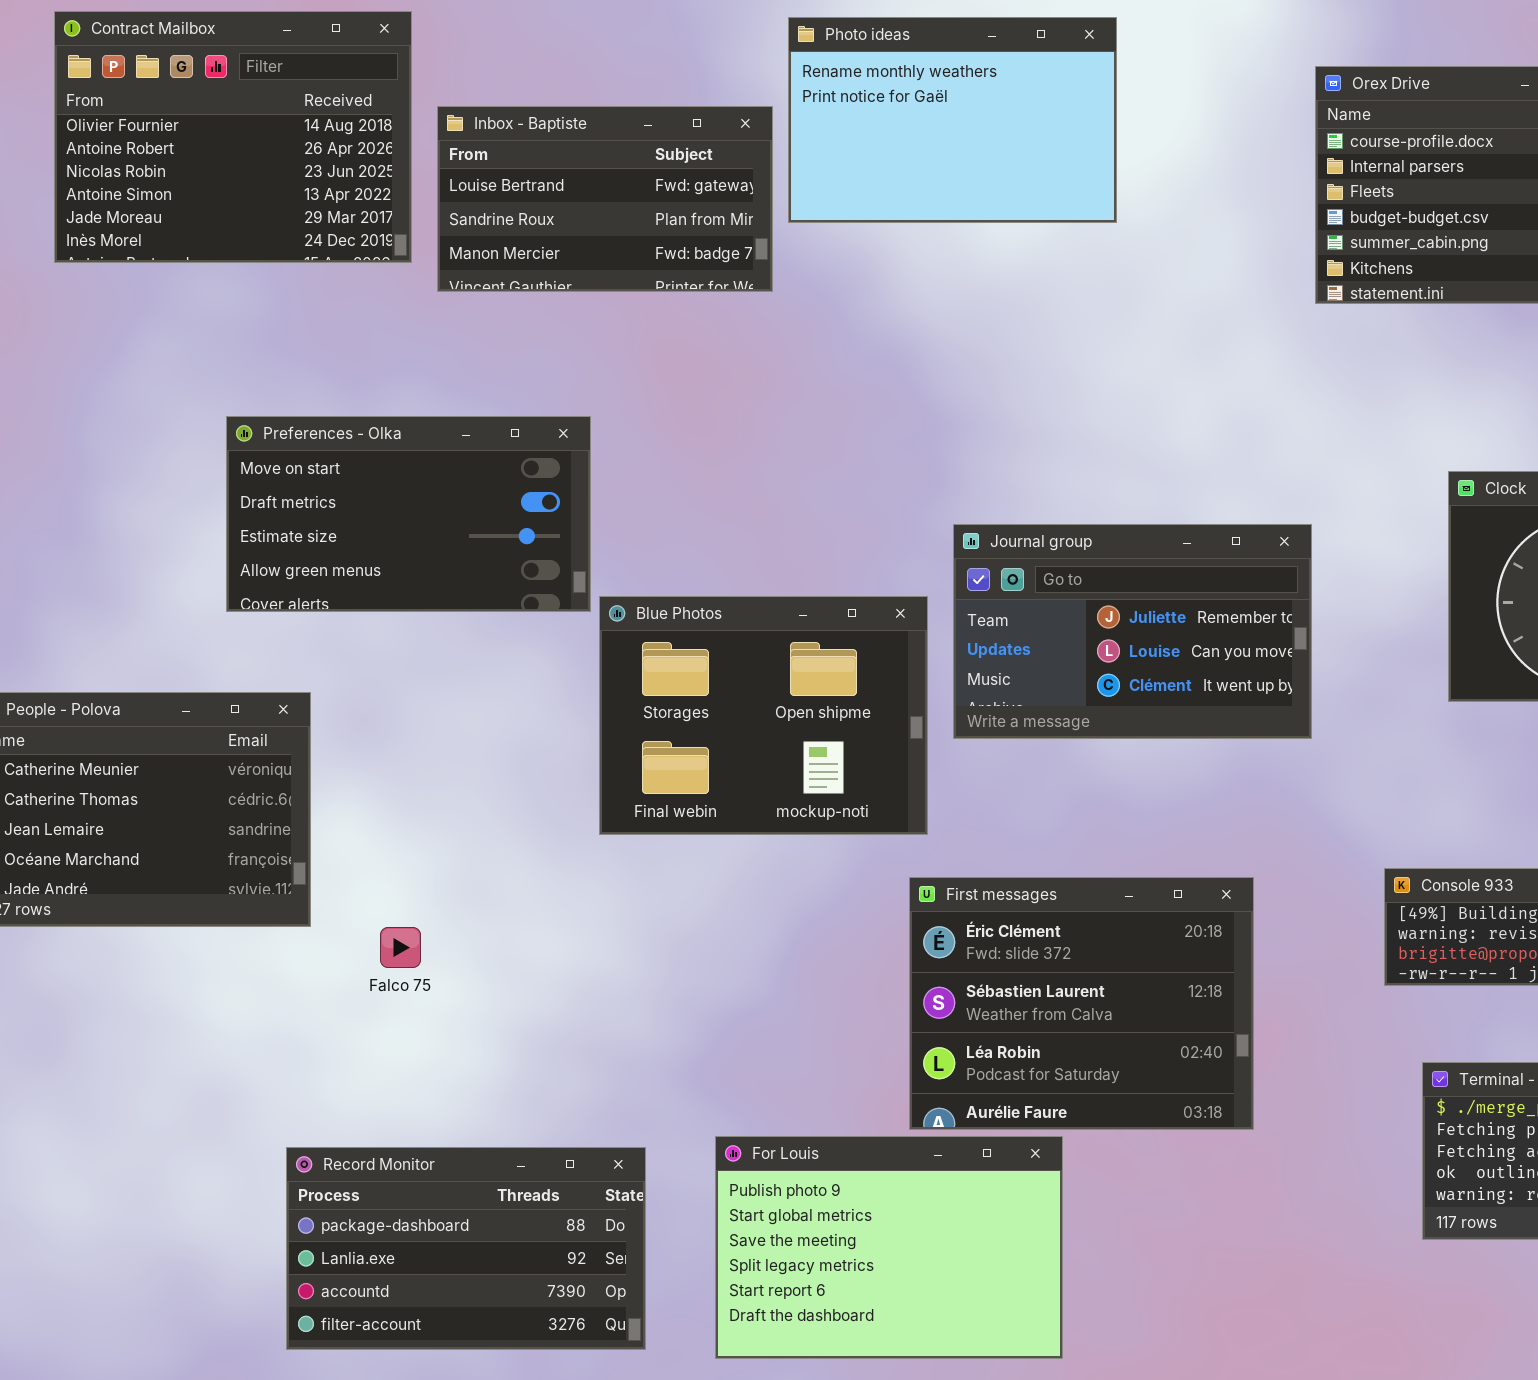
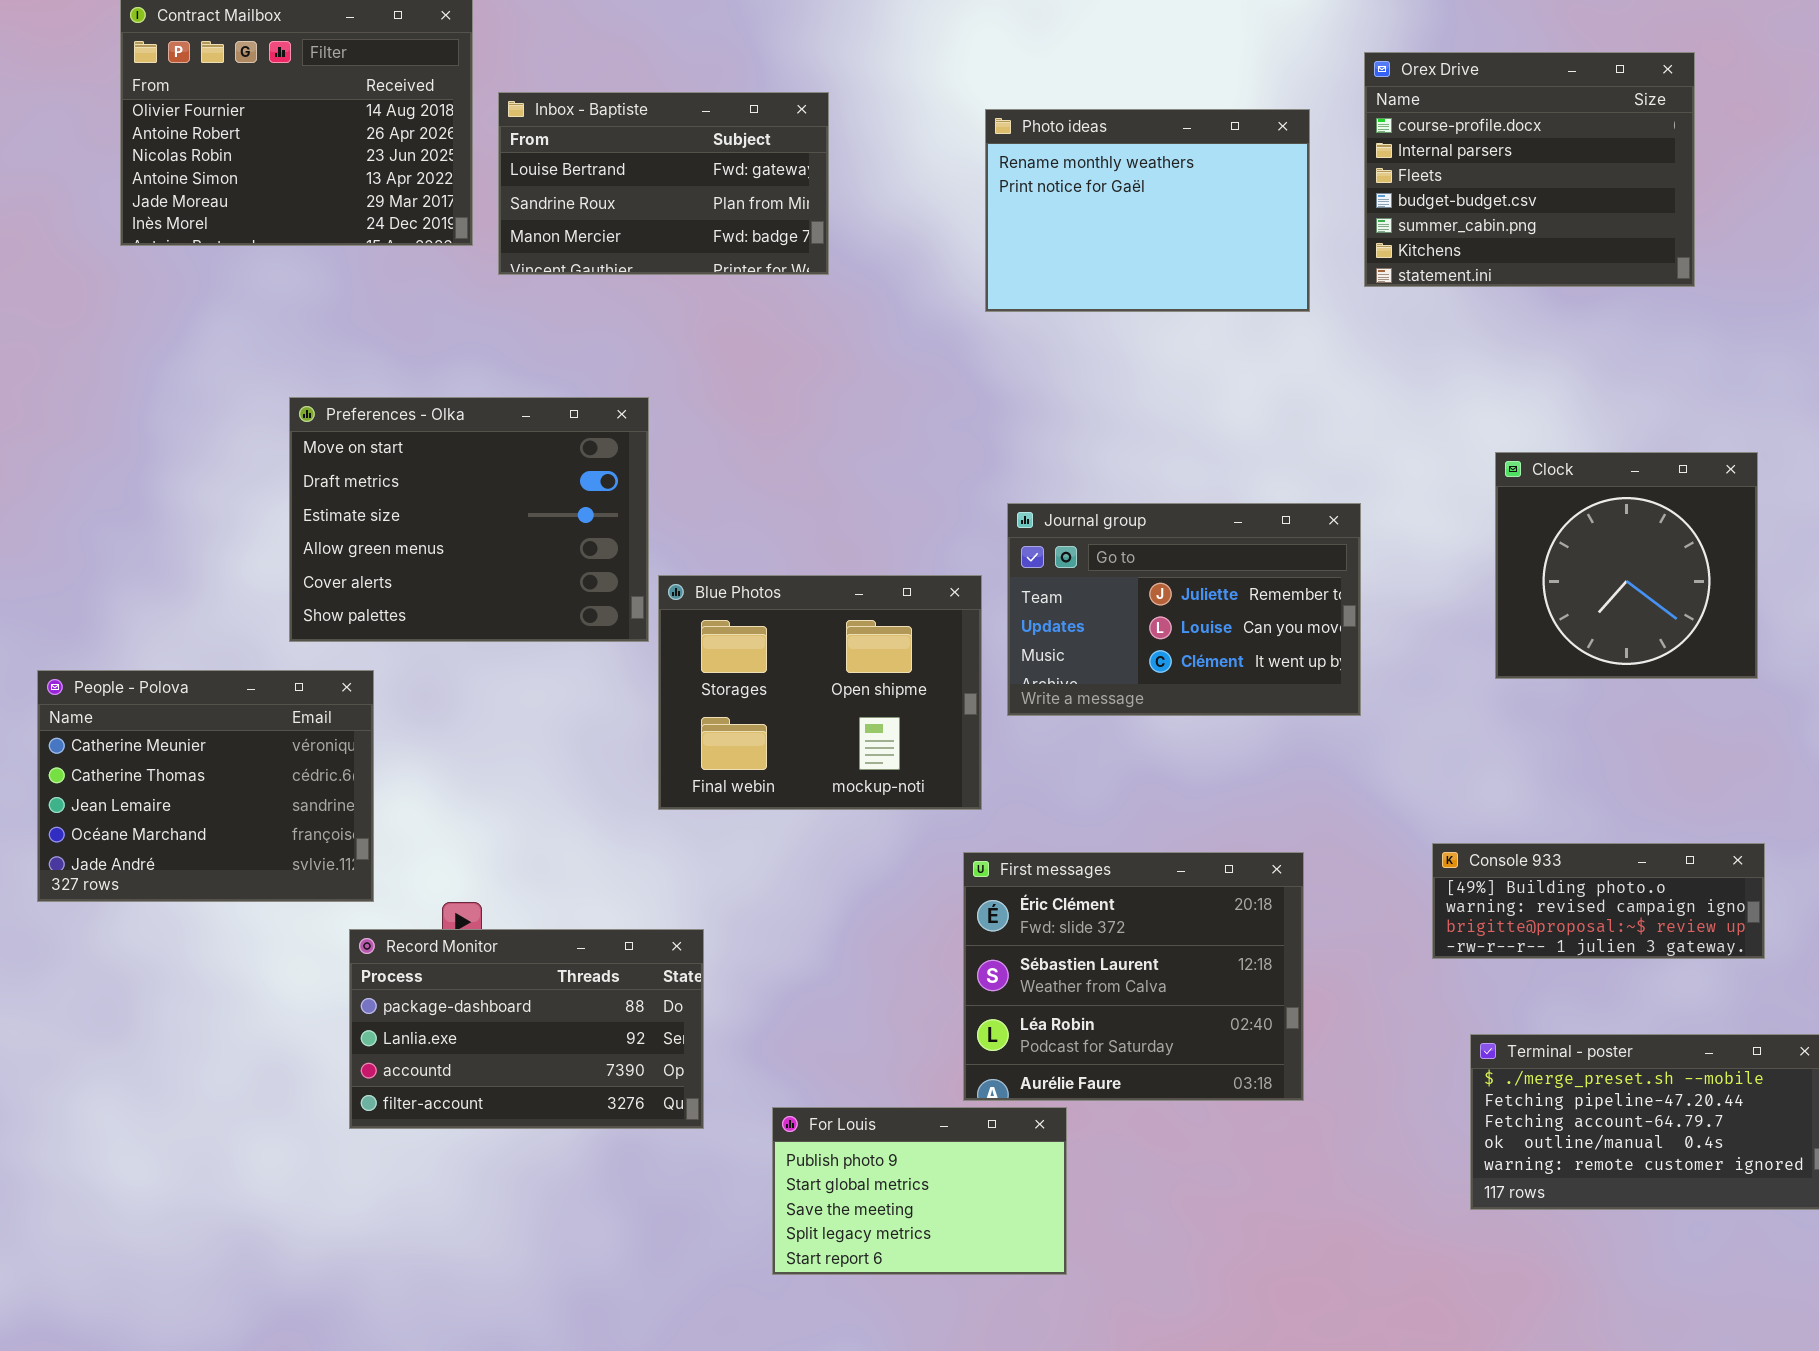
Photo ideas: [788,17,1117,223] -> [985,109,1310,312], moved
Preferences - Olka: [226,416,591,612] -> [289,397,649,642], resized
For Louis: [715,1136,1063,1359] -> [772,1107,1067,1275], resized
Record Monitor: [286,1147,646,1350] -> [349,929,704,1129], moved

